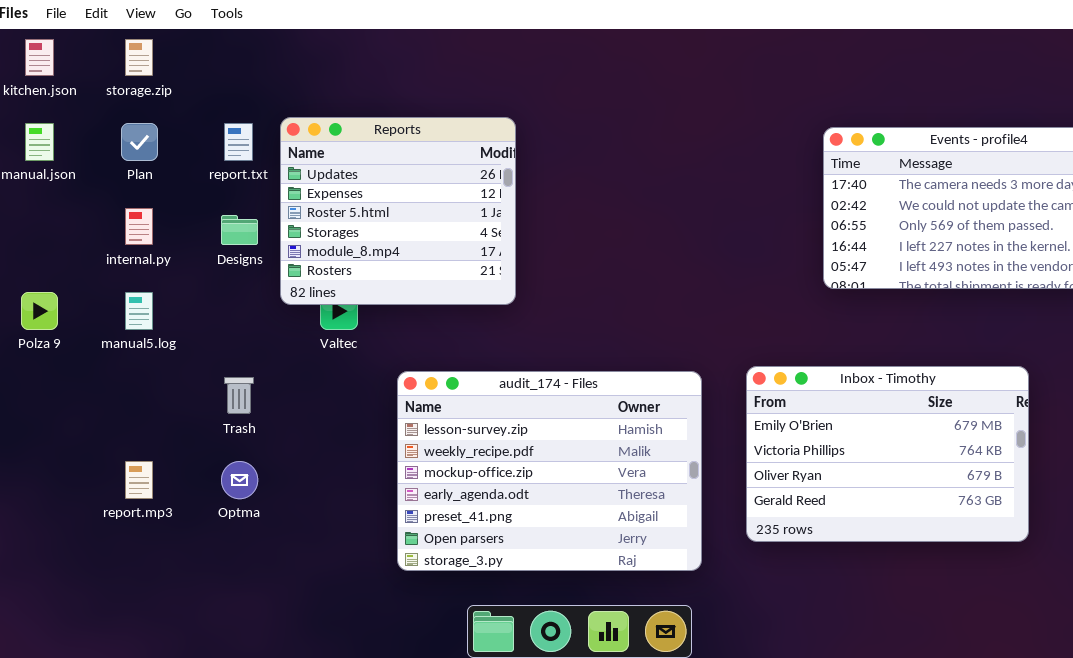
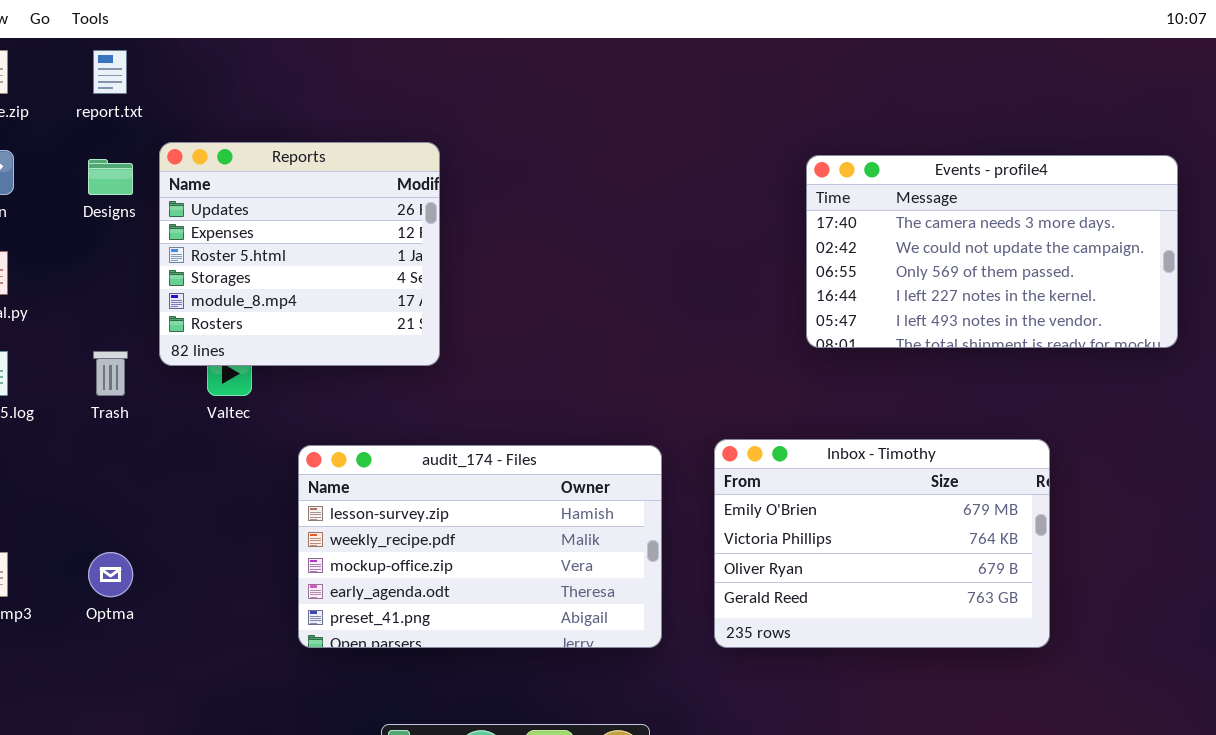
report.txt: [224,123,253,161] -> [93,50,127,94], moved
Designs: [221,215,258,245] -> [88,159,133,195], moved
audit_174 - Files: [397,371,702,571] -> [298,445,662,648], resized
Trash: [224,377,254,414] -> [93,351,128,396], moved

